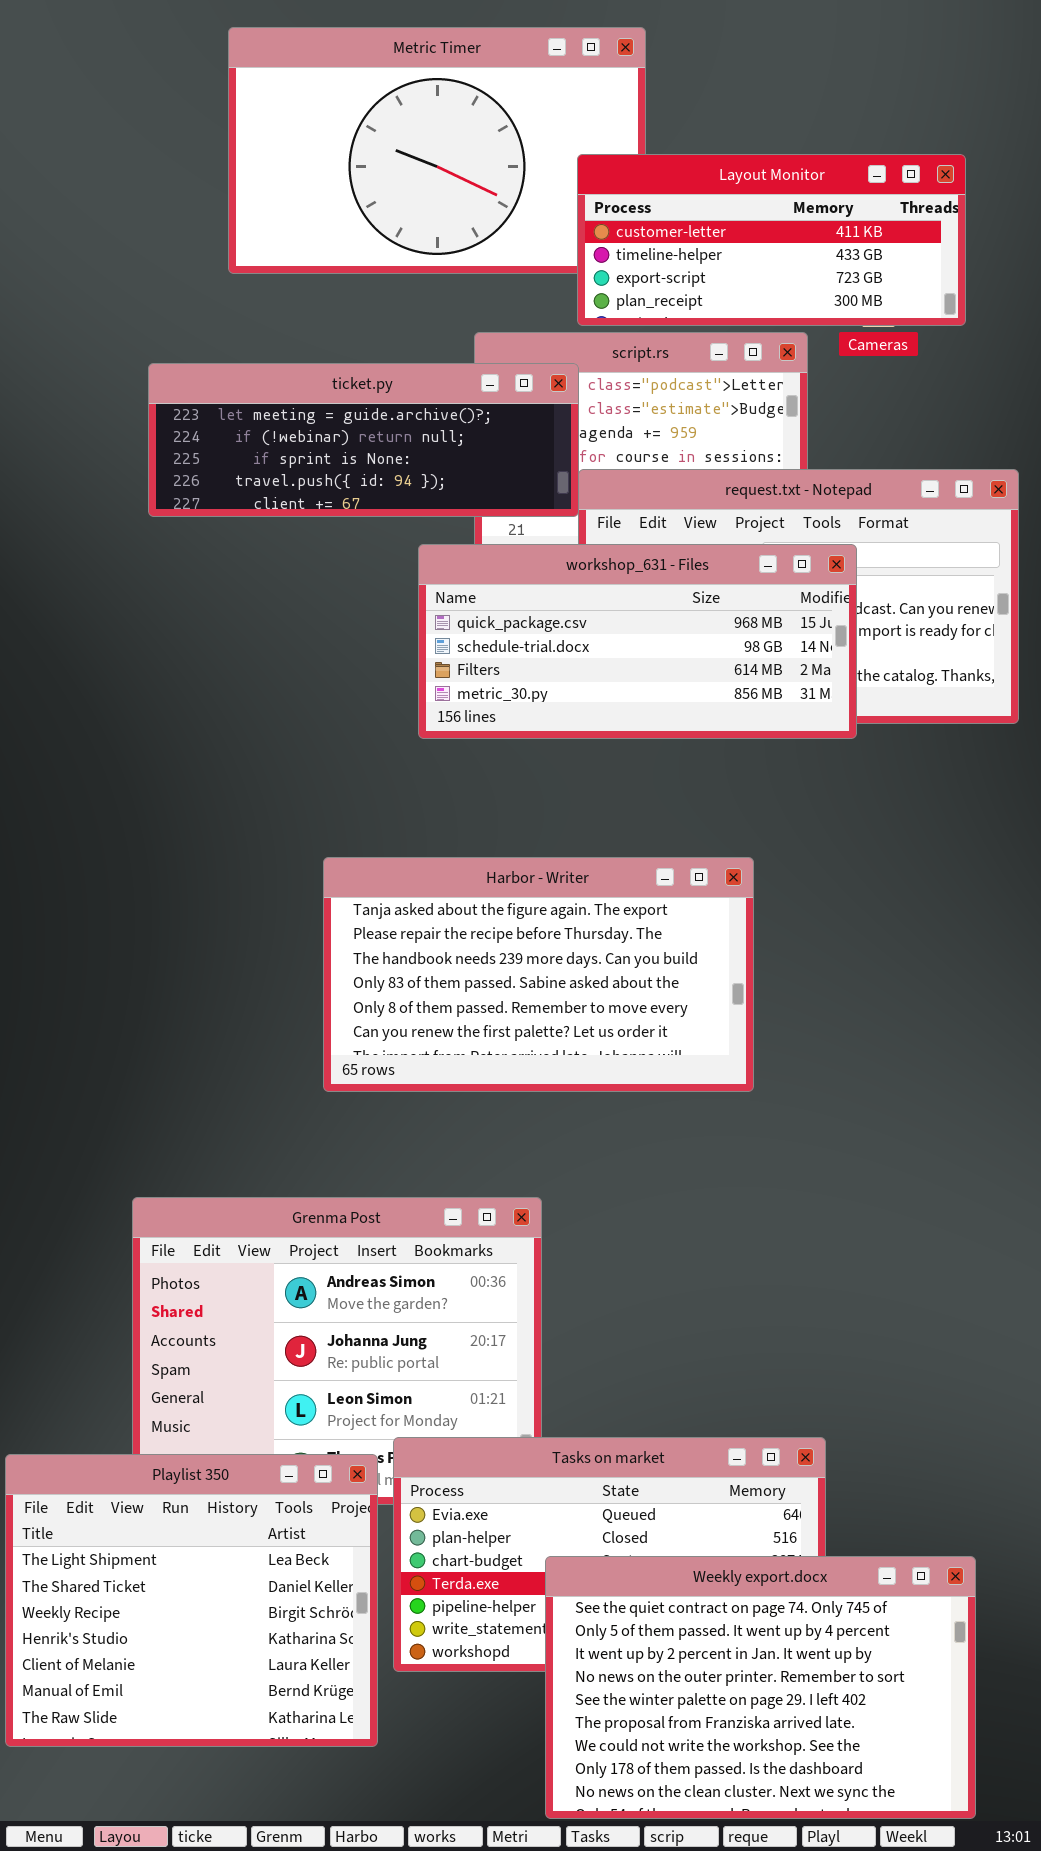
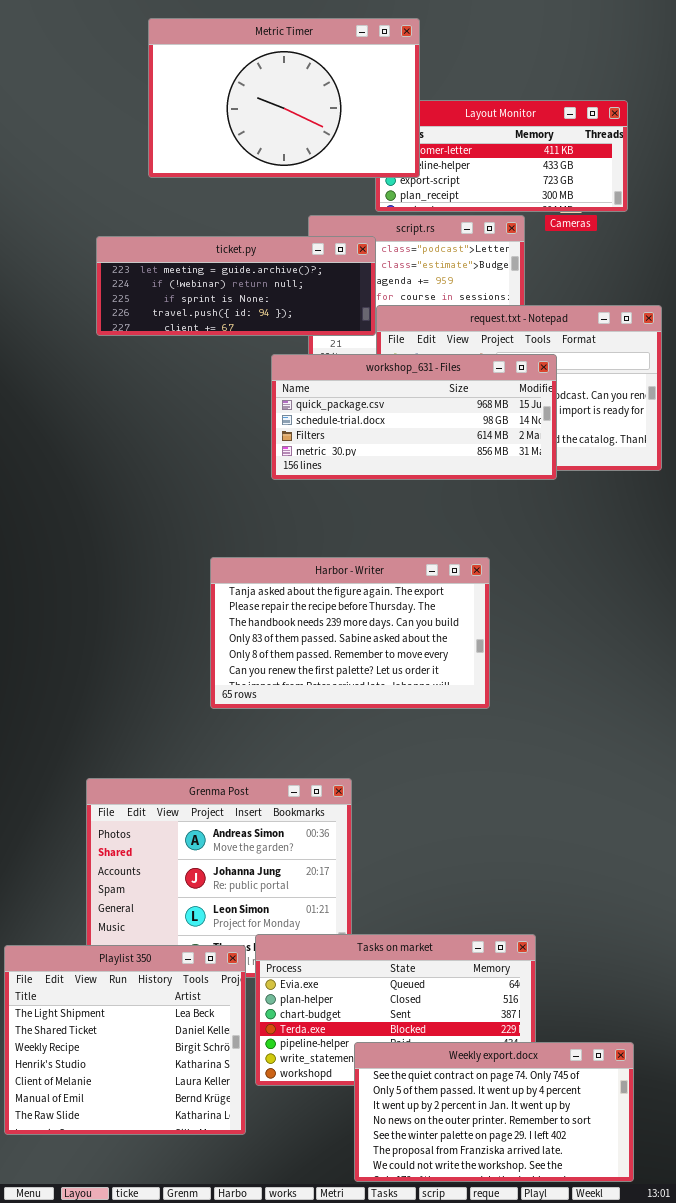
Metric Timer: [228,27,646,274] -> [148,18,420,178], raised
Weekly export.docx: [545,1556,976,1819] -> [354,1042,634,1182], resized

